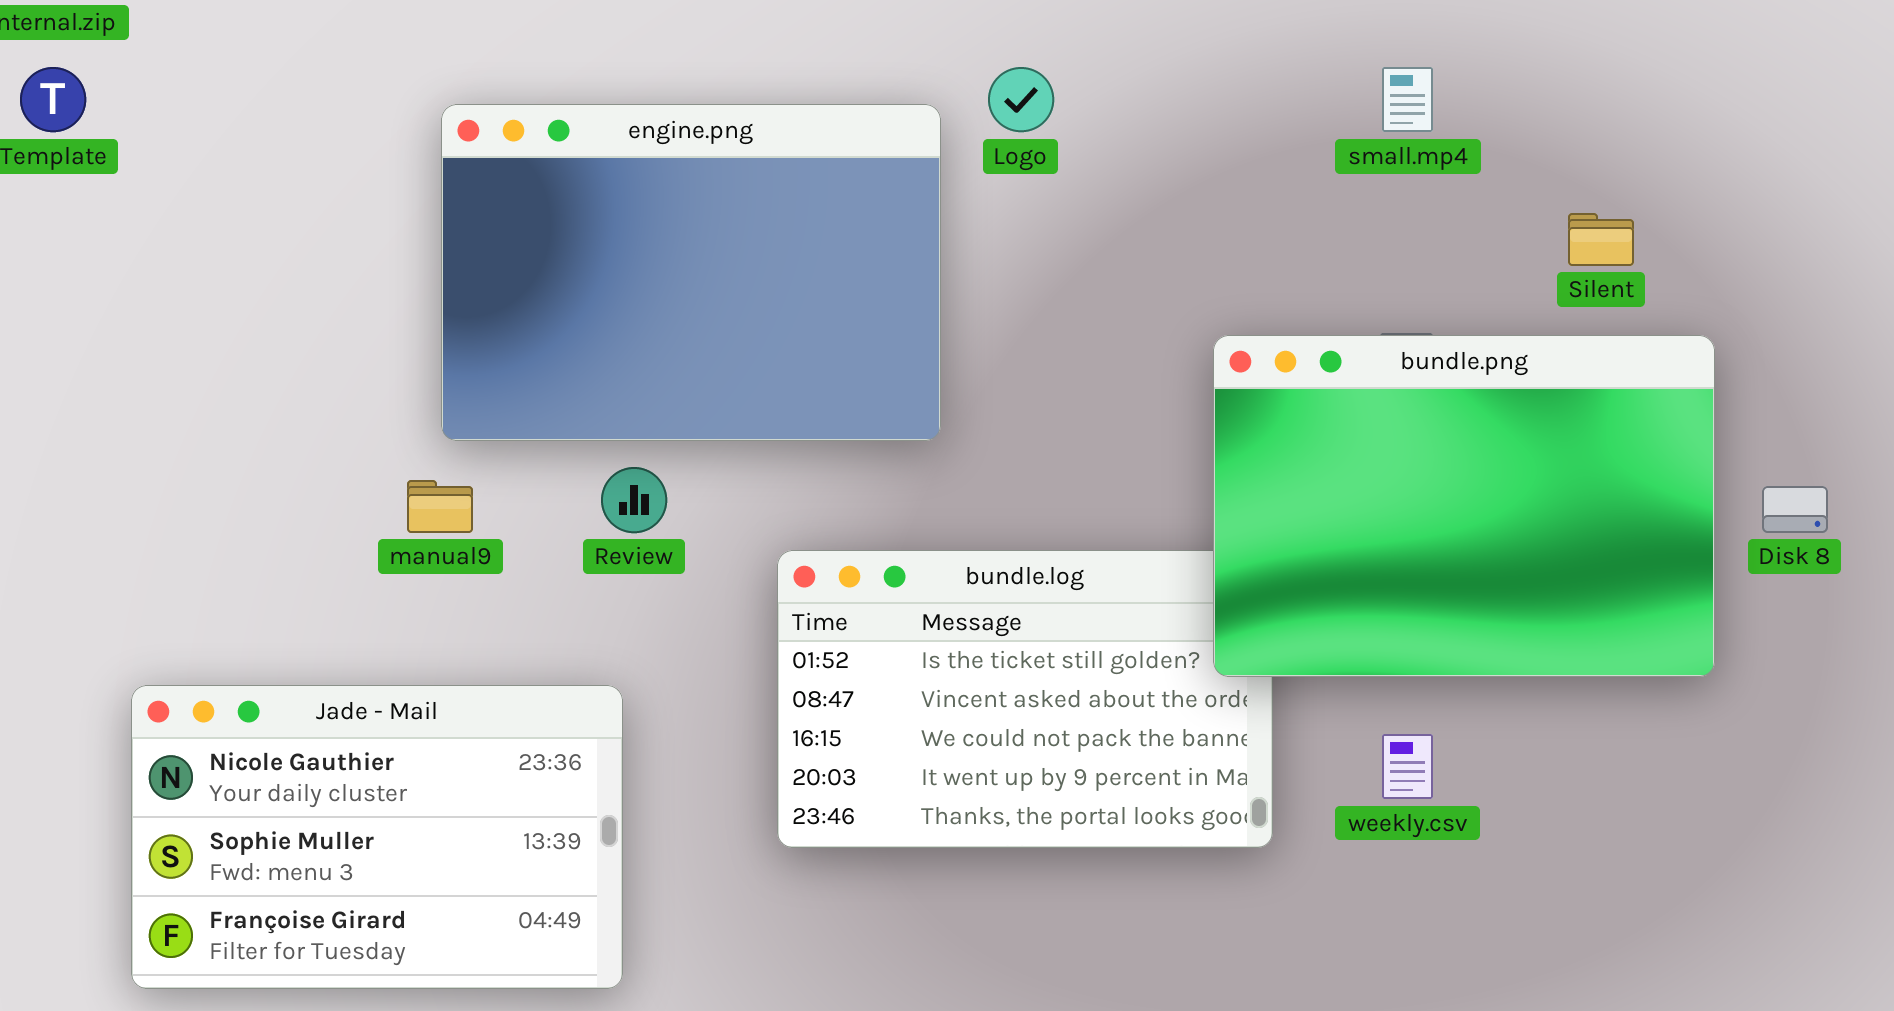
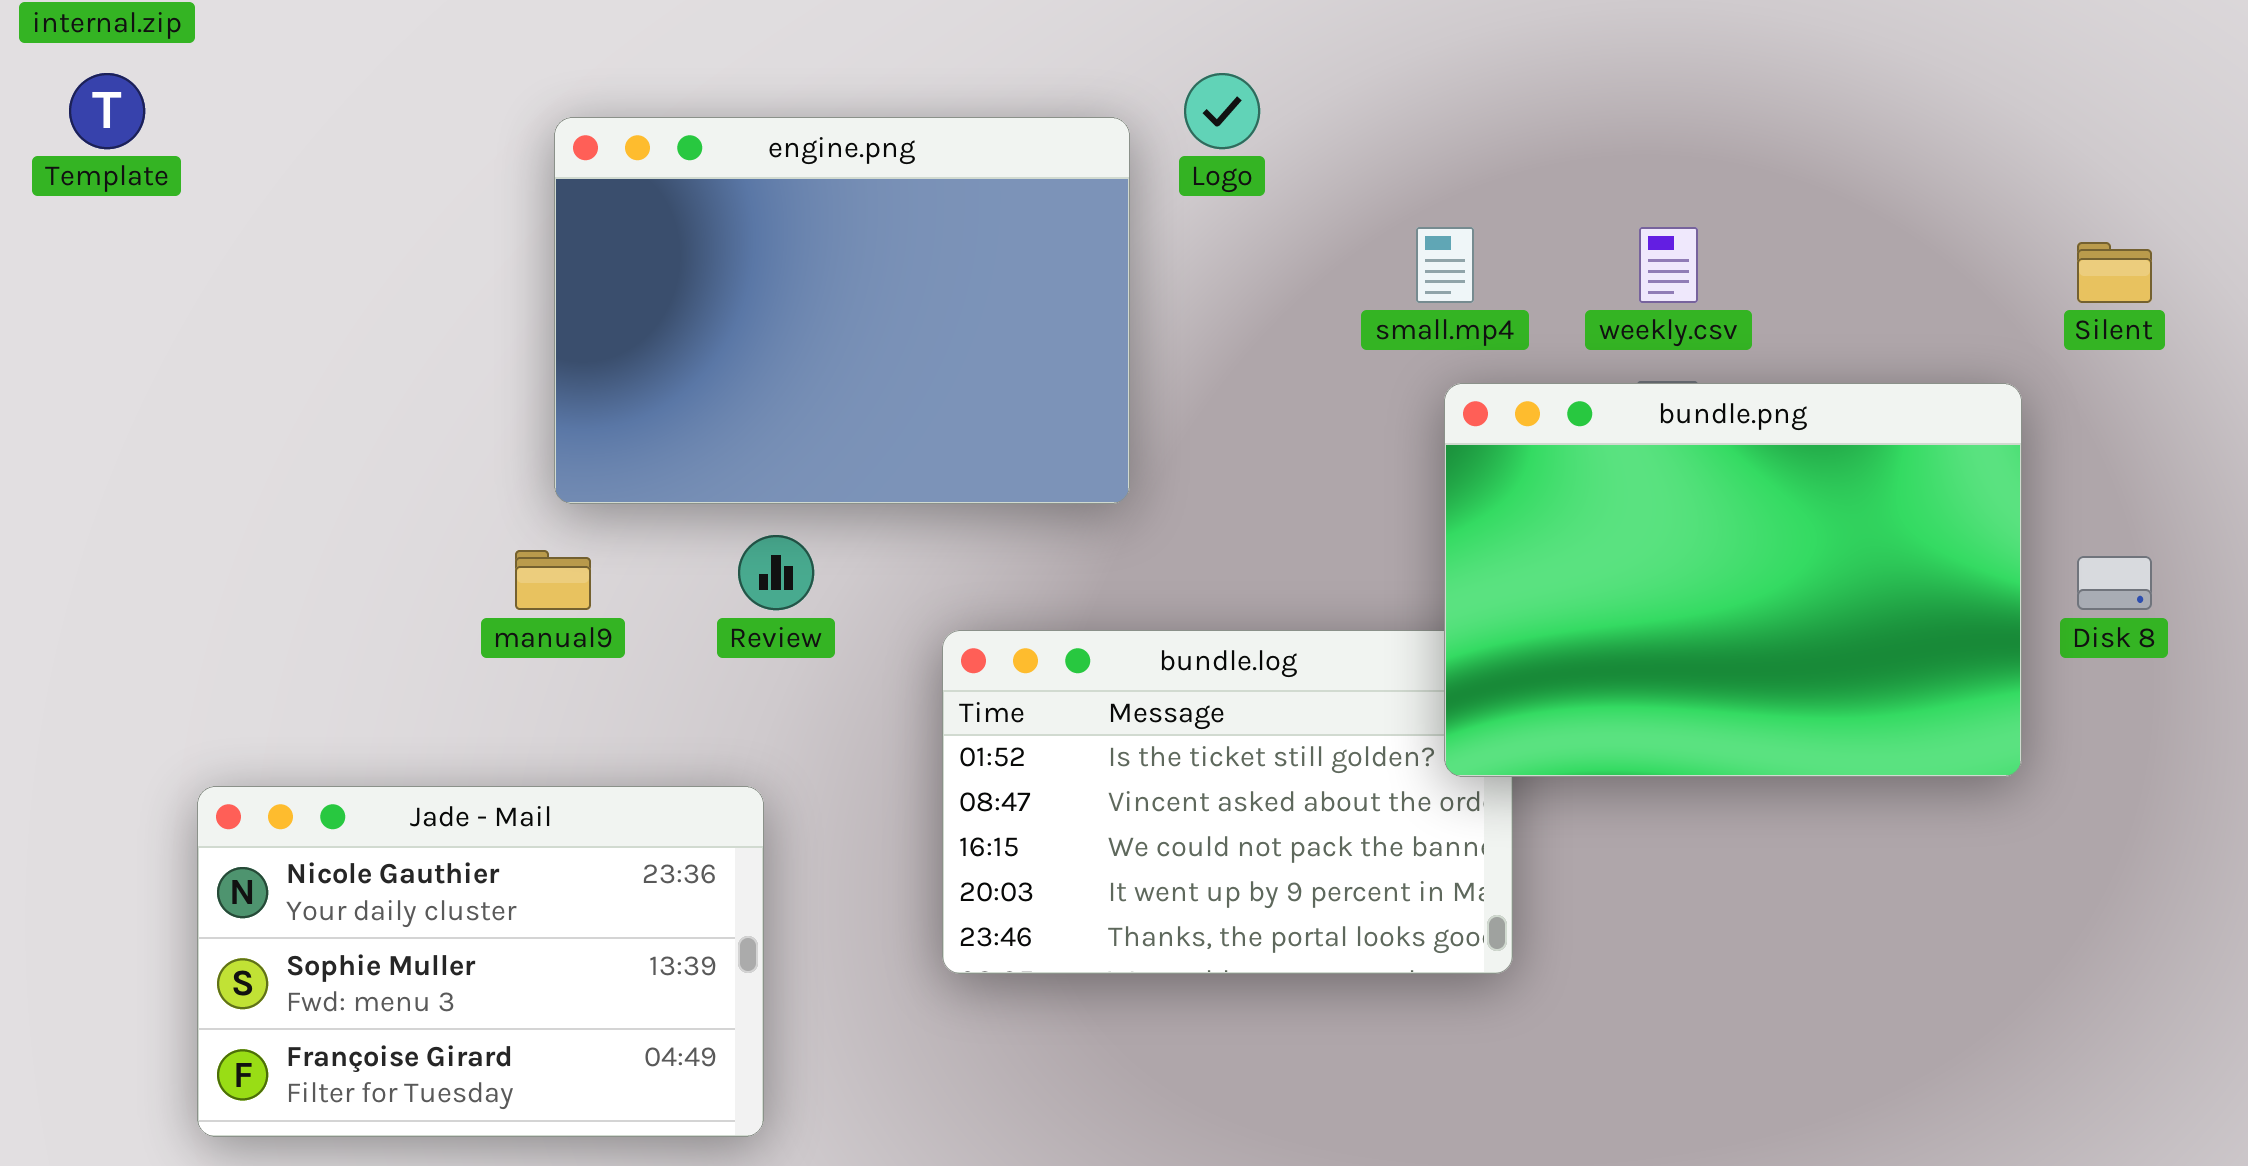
small.mp4: [1382,67,1433,132] -> [1416,227,1474,303], moved
Silent: [1568,213,1634,266] -> [2077,242,2152,303], moved
weekly.csv: [1382,734,1433,799] -> [1639,227,1698,303], moved

